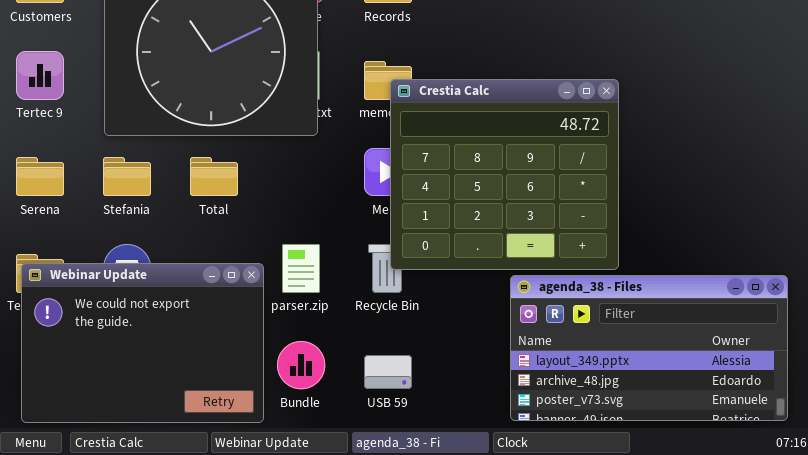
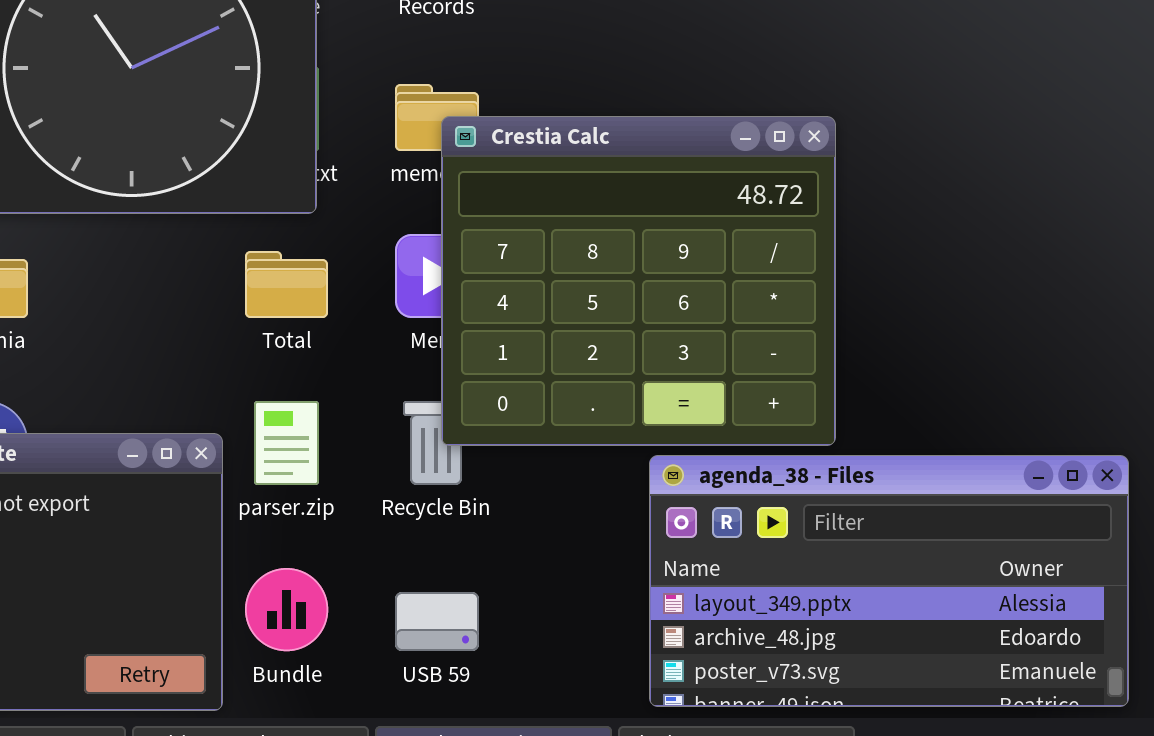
Total: [190,157,238,196] -> [245,251,328,318], moved

